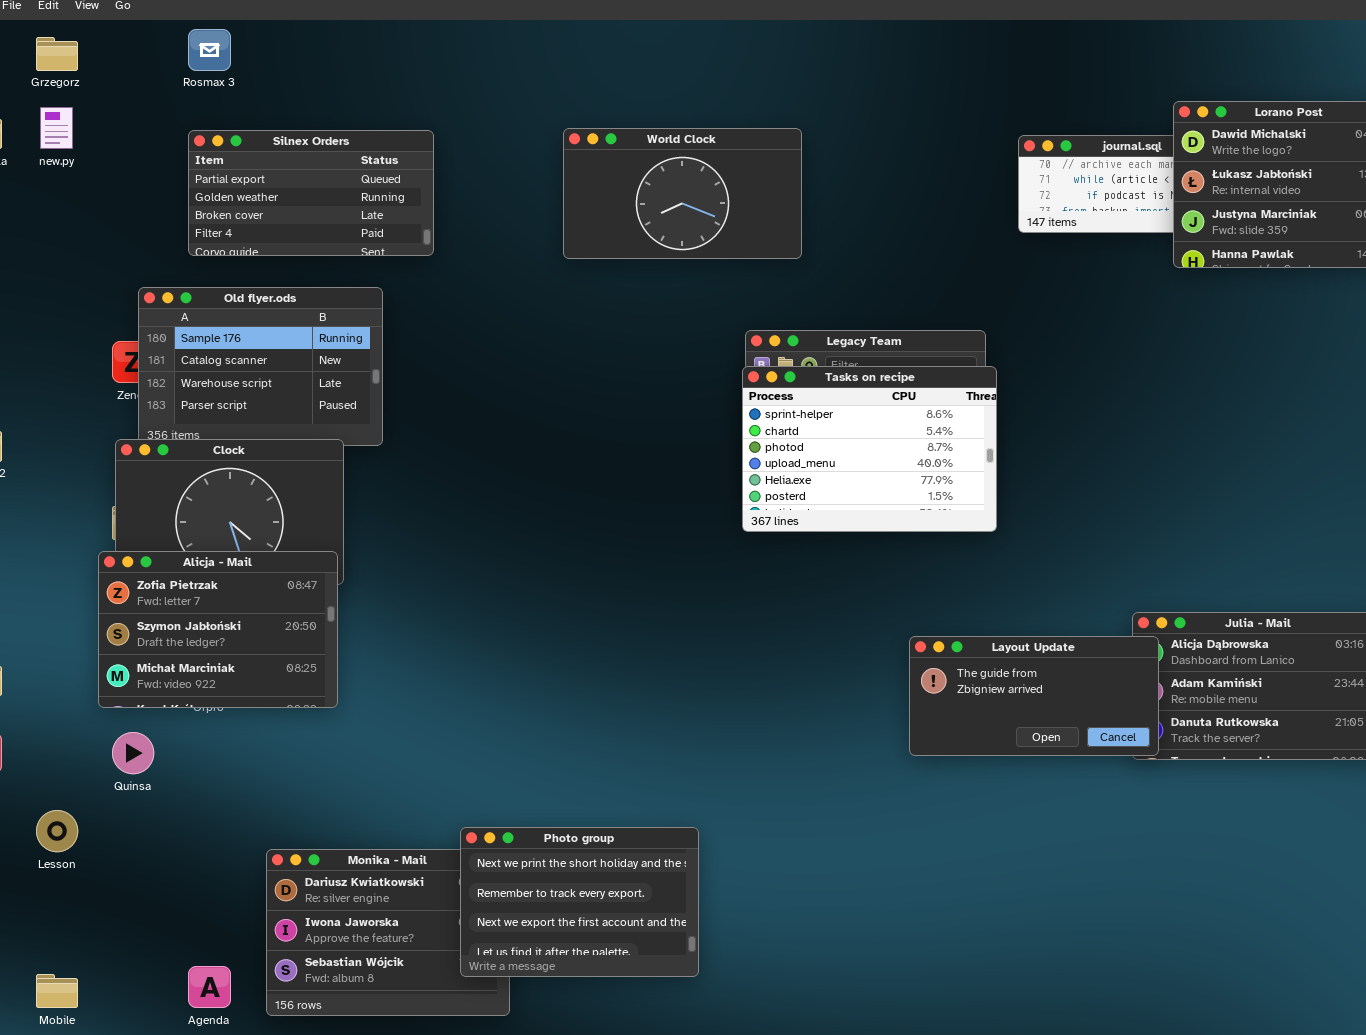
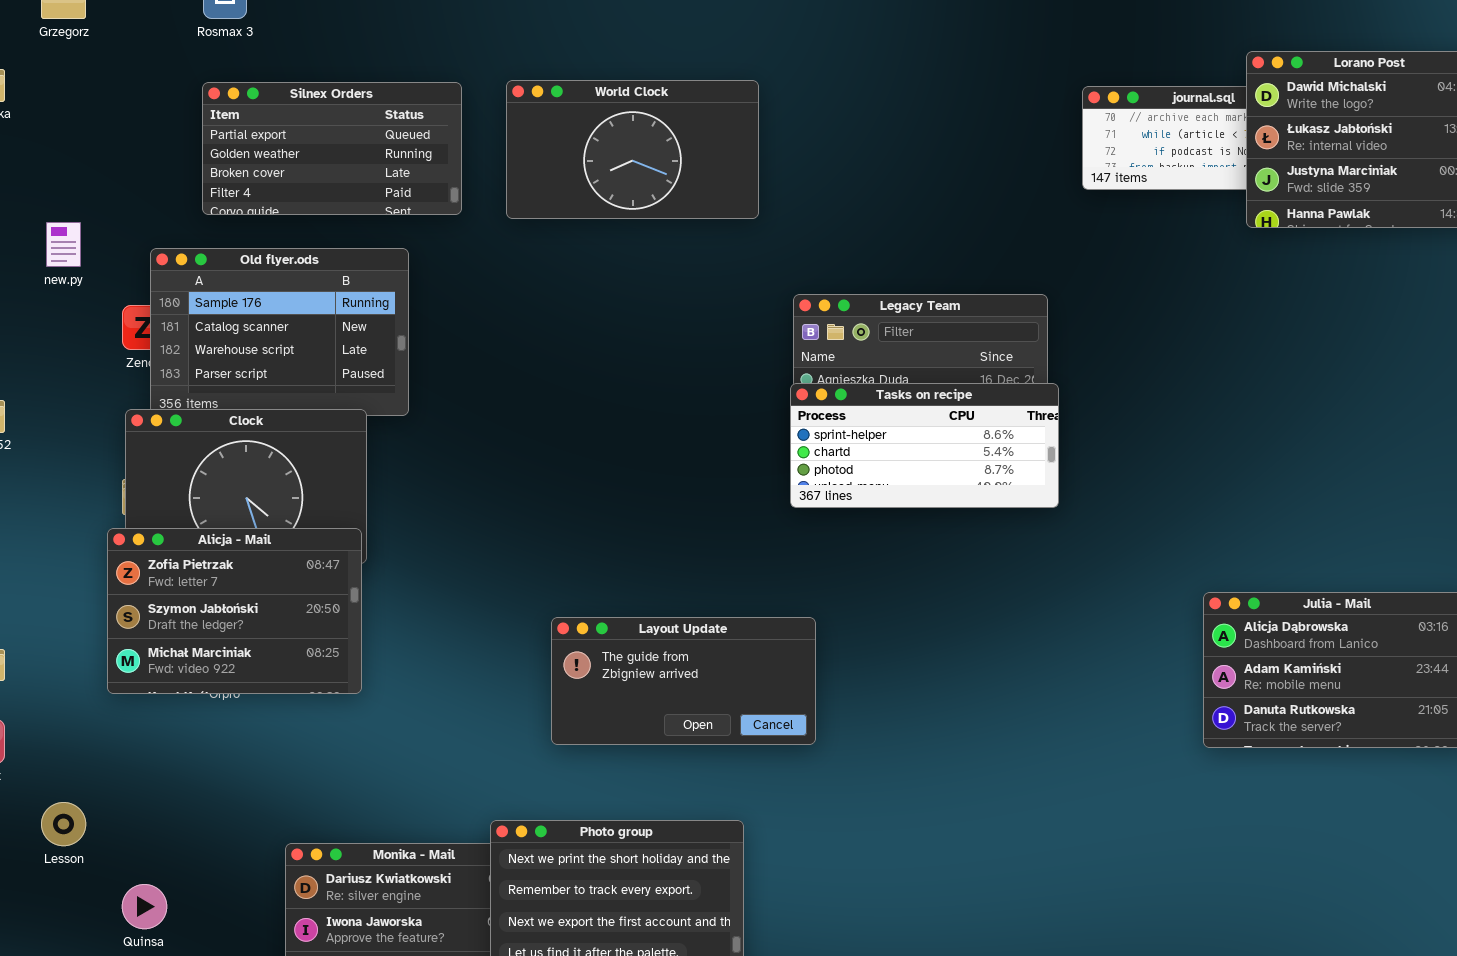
new.py: [40,107,73,149] -> [46,222,81,267], moved
World Clock: [563,128,802,259] -> [506,80,759,219], moved
Tasks on recipe: [742,366,997,532] -> [790,383,1059,508], resized
Layout Update: [909,636,1159,756] -> [551,617,816,745], moved
Quinsa: [112,732,154,774] -> [122,884,167,929], moved

